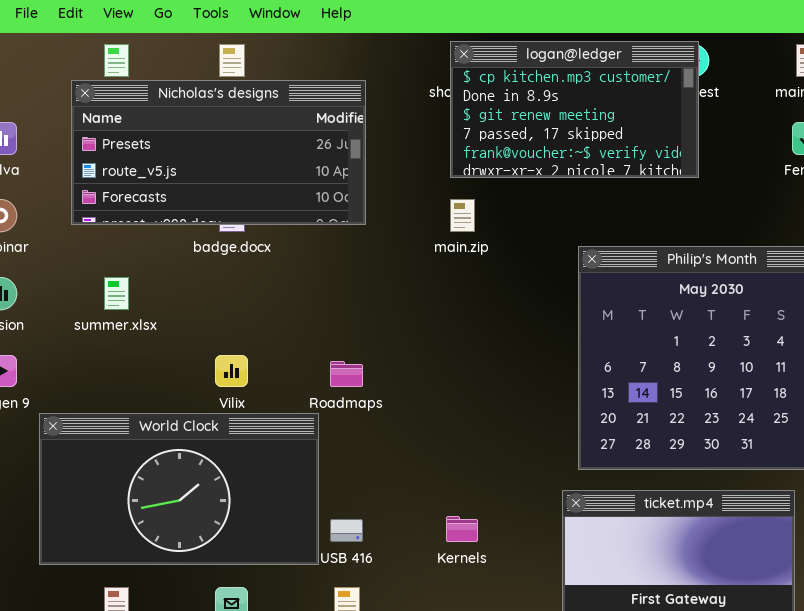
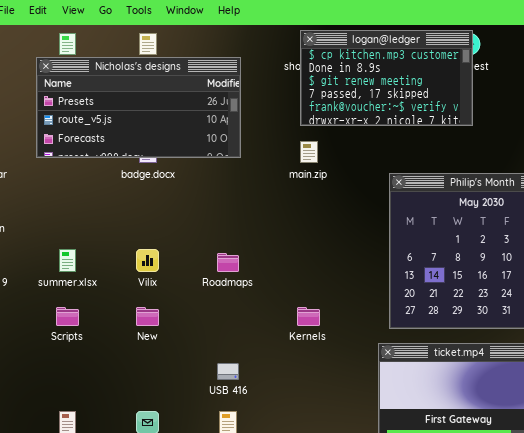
summer.xlsx: [104,277,129,310] -> [59,249,76,272], moved
World Clock: [39,413,319,565] -> none, closed
Kernels: [446,516,478,542] -> [297,307,320,326], moved

